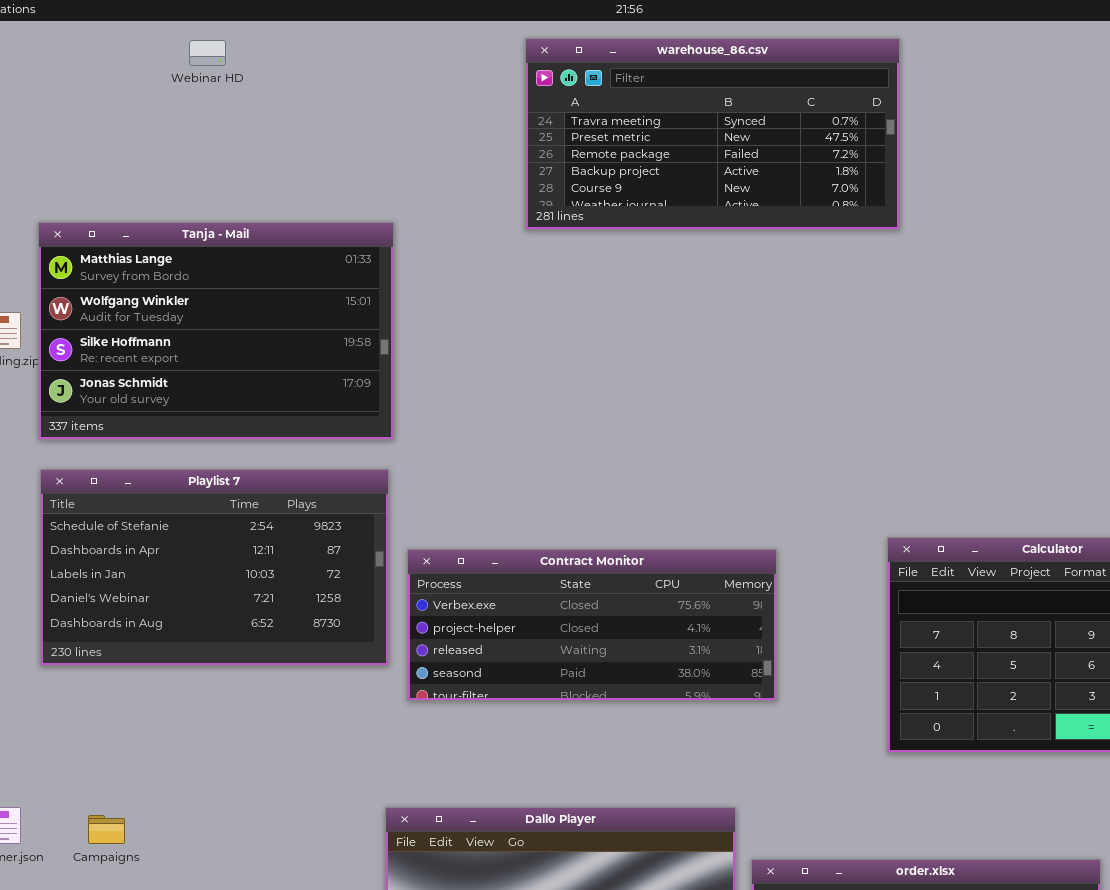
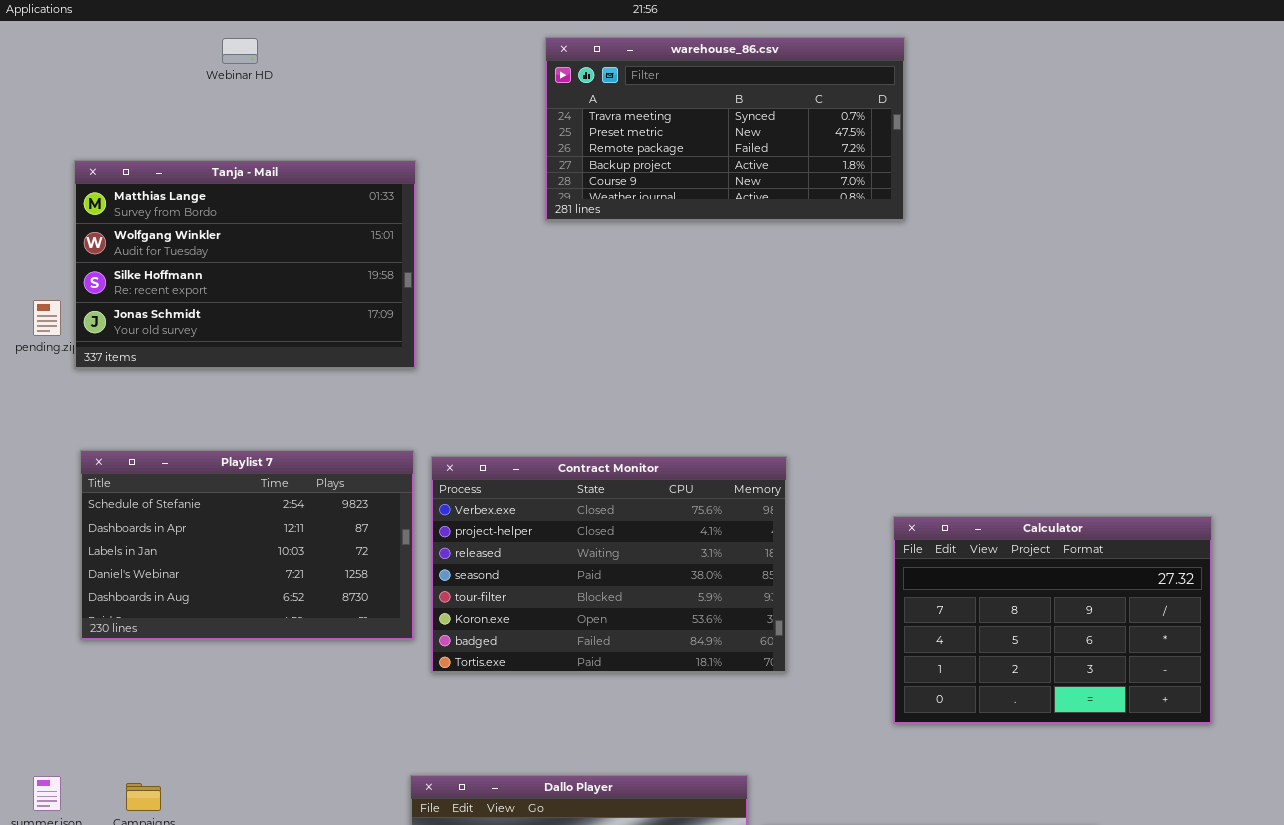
Tanja - Mail: [38,222,394,440] -> [74,160,416,369], moved
Contract Monitor: [407,549,777,701] -> [431,456,787,673], resized

